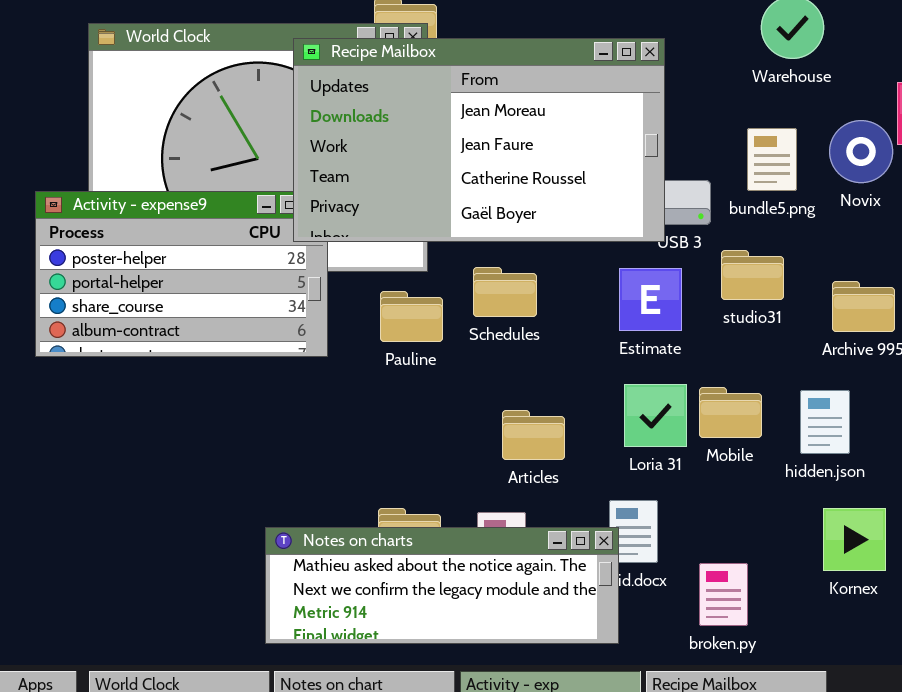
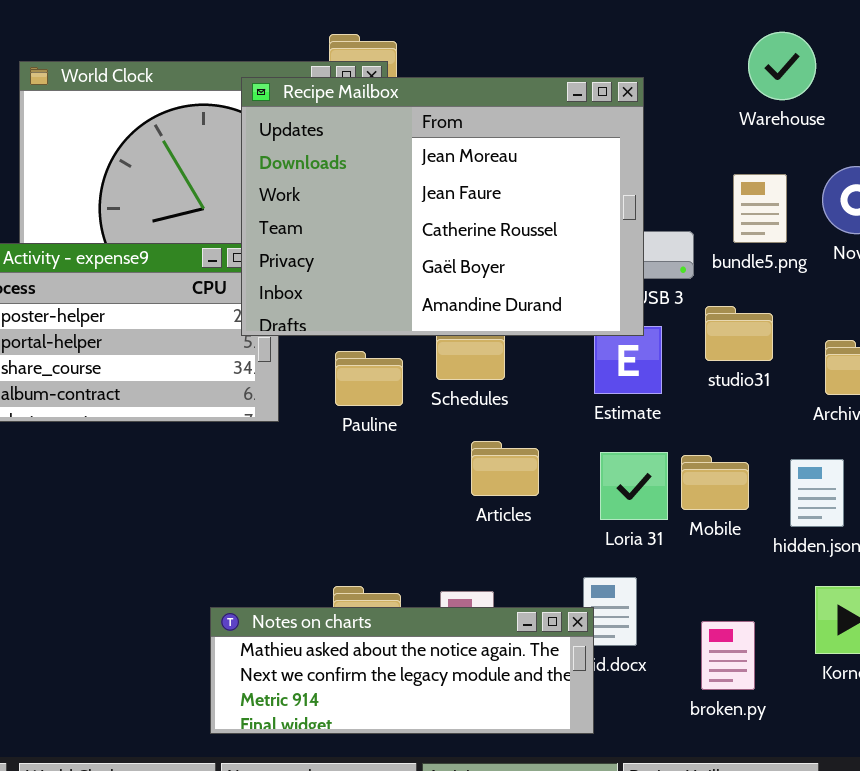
Recipe Mailbox: [293,38,665,242] -> [241,77,644,336], resized
Articles: [502,410,565,460] -> [471,441,539,496], moved
broken.py: [699,563,748,626] -> [701,621,755,690], moved

